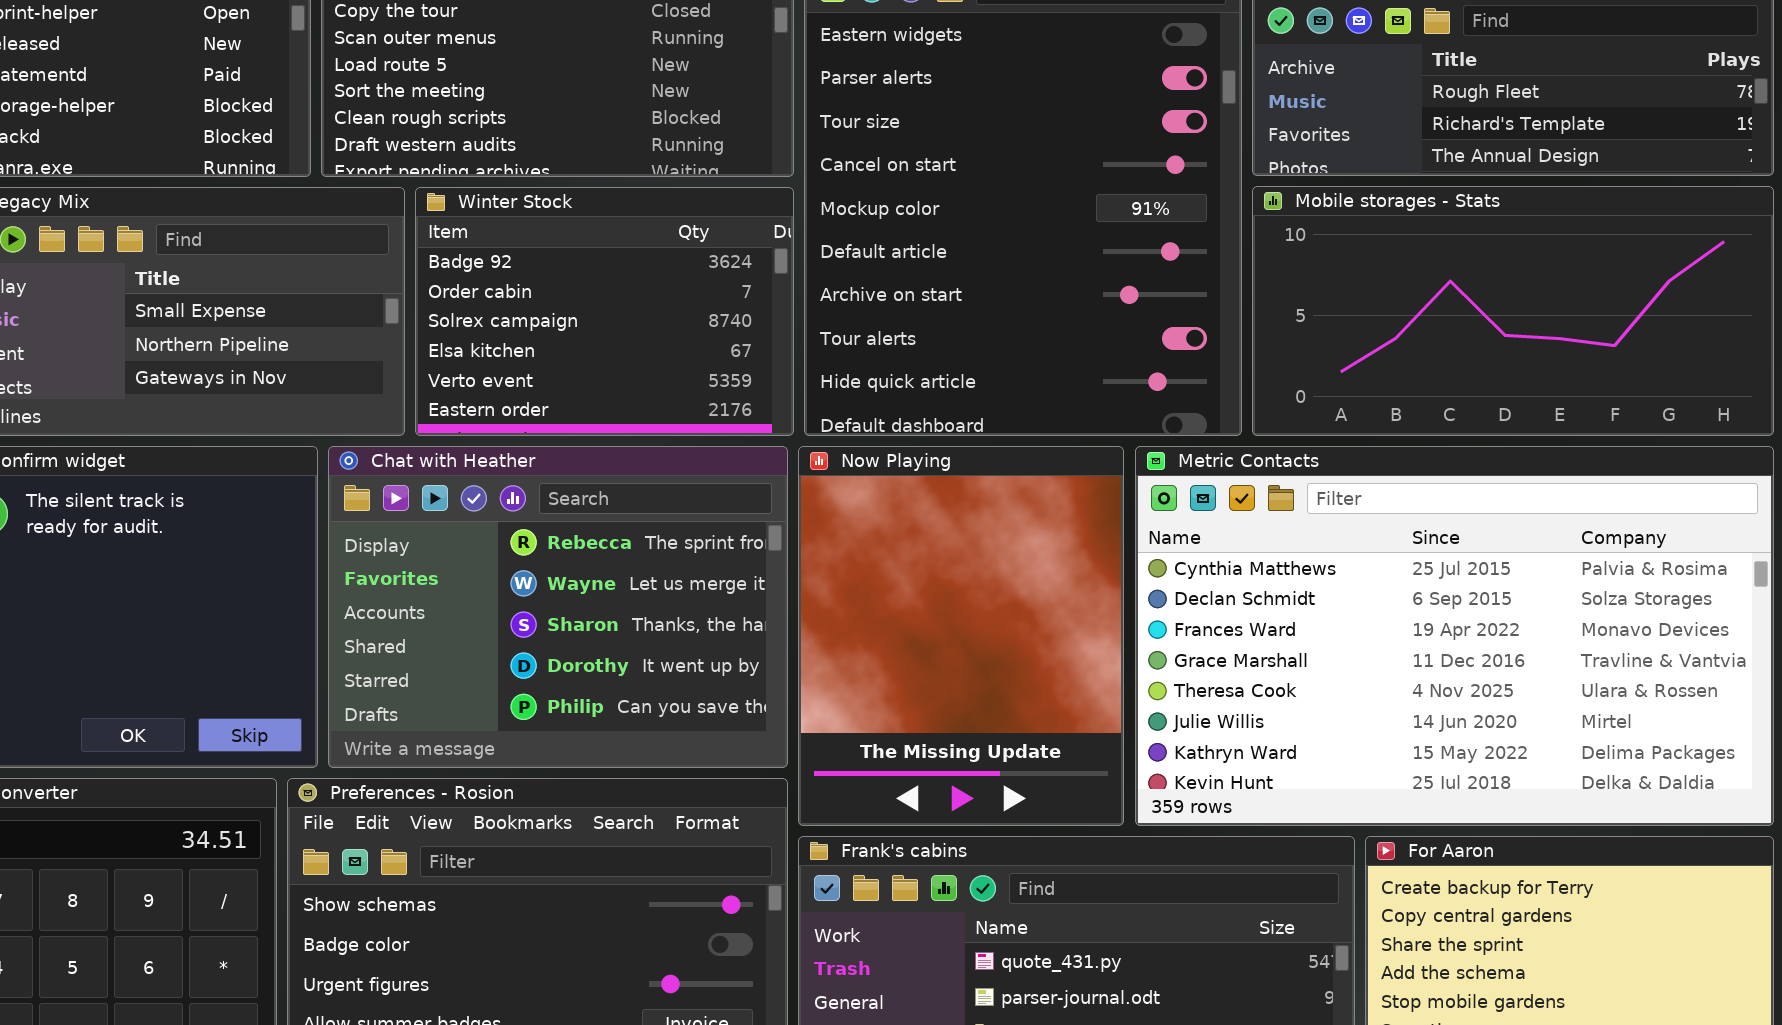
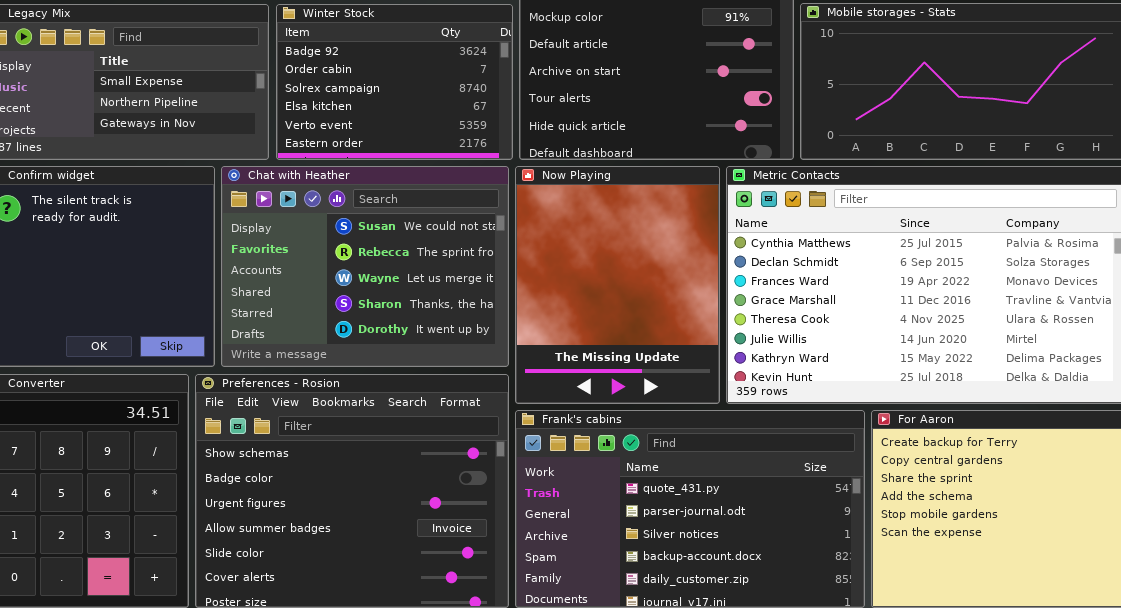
Chat with Heather: [328,446,788,768] -> [221,166,509,367], scrolled up 1 row

